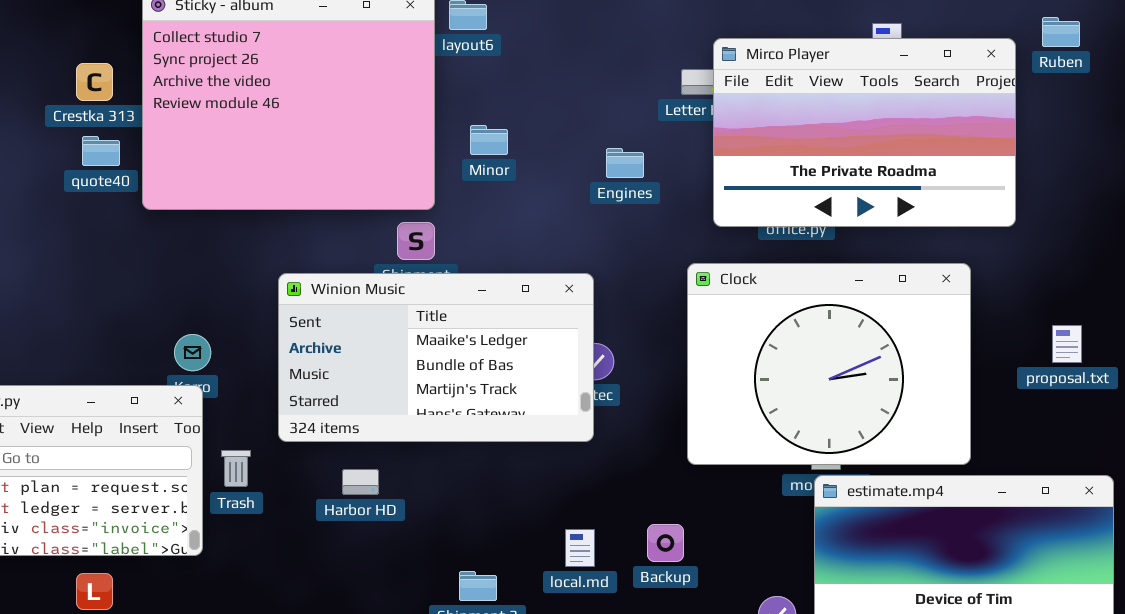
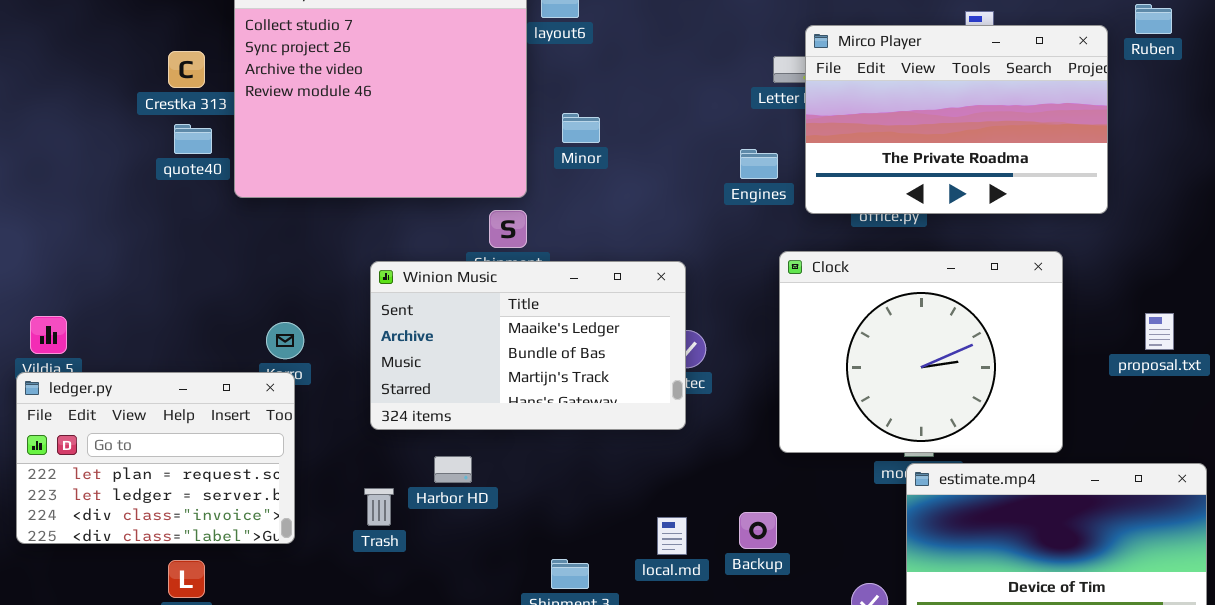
Engines: [606,148,644,178] -> [740,149,778,179], moved
Trash: [221,450,251,487] -> [364,488,394,526], moved

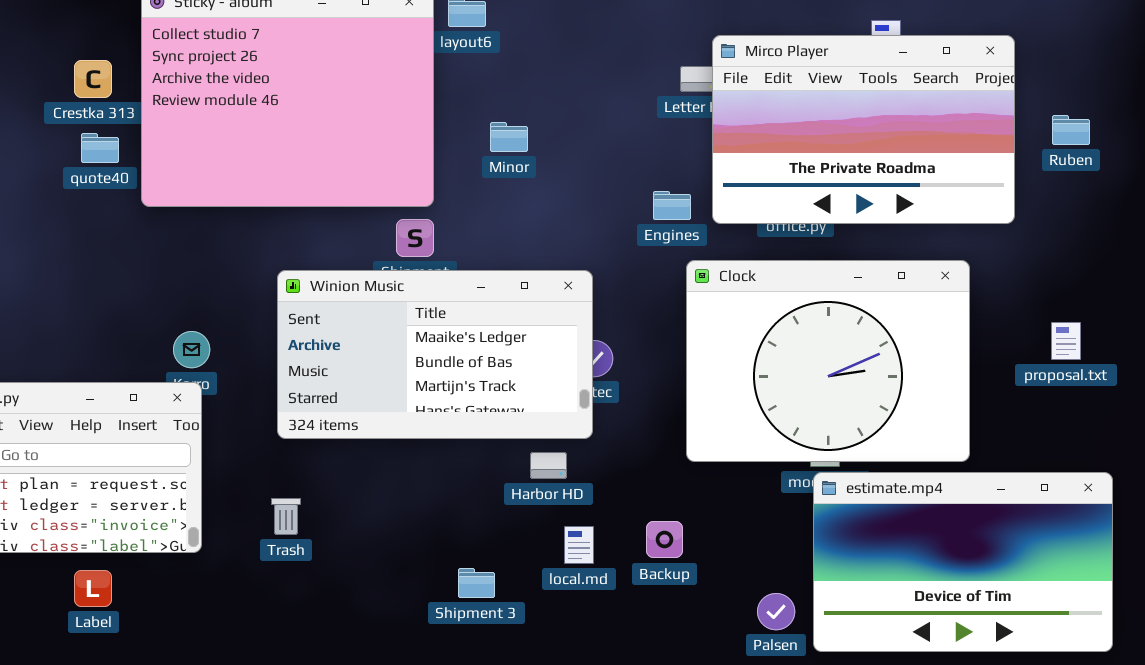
Ruben: [1135,4,1172,34] -> [1052,115,1090,145], moved
Minor: [562,113,600,143] -> [490,122,528,152], moved
Engines: [740,149,778,179] -> [653,191,691,220], moved
Harbor HD: [434,456,472,483] -> [530,452,567,479], moved

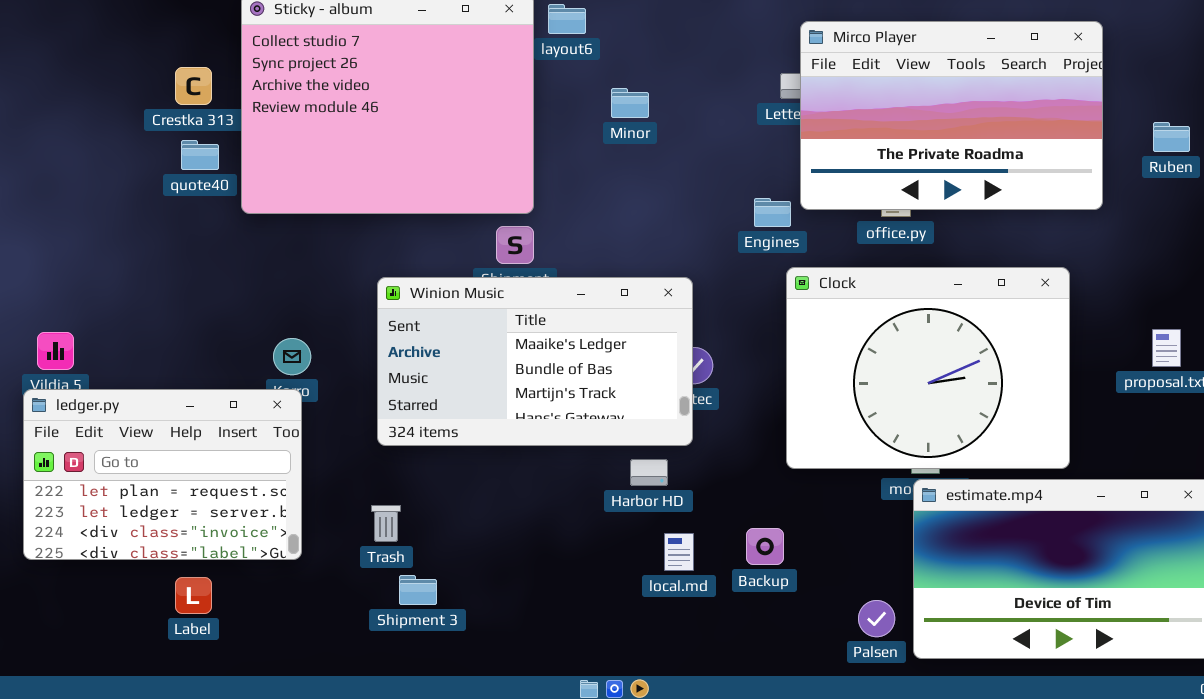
Mirco Player: [712,35,1015,224] -> [800,21,1103,210], moved
Minor: [490,122,528,152] -> [611,88,649,118], moved
Shipment 3: [458,568,495,598] -> [399,575,437,605], moved

